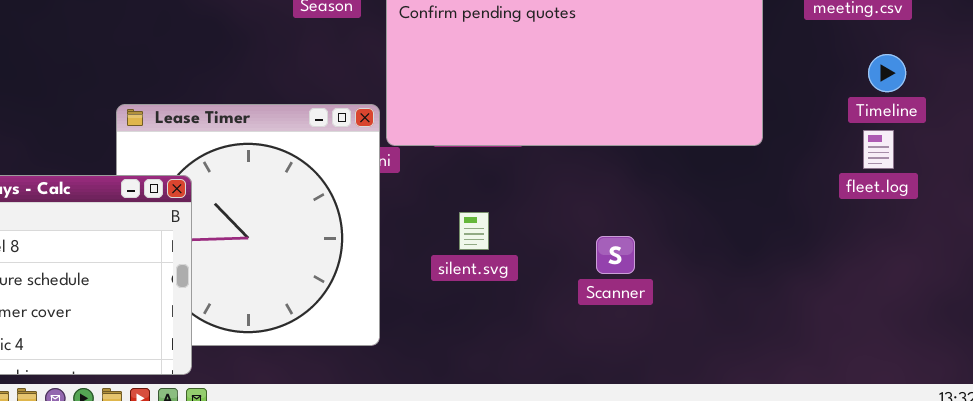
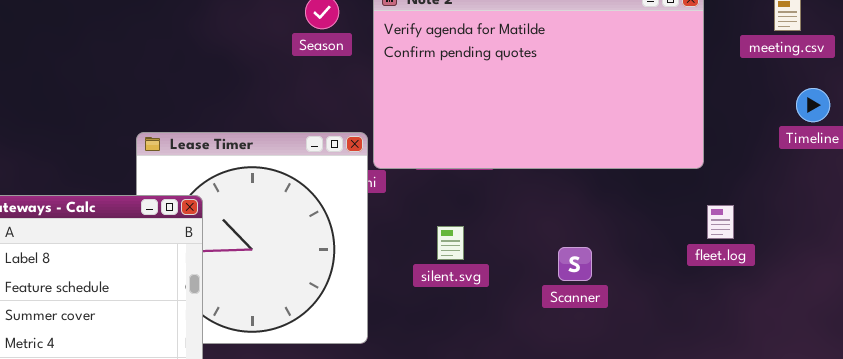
fleet.log: [863,130,894,169] -> [707,205,734,239], moved

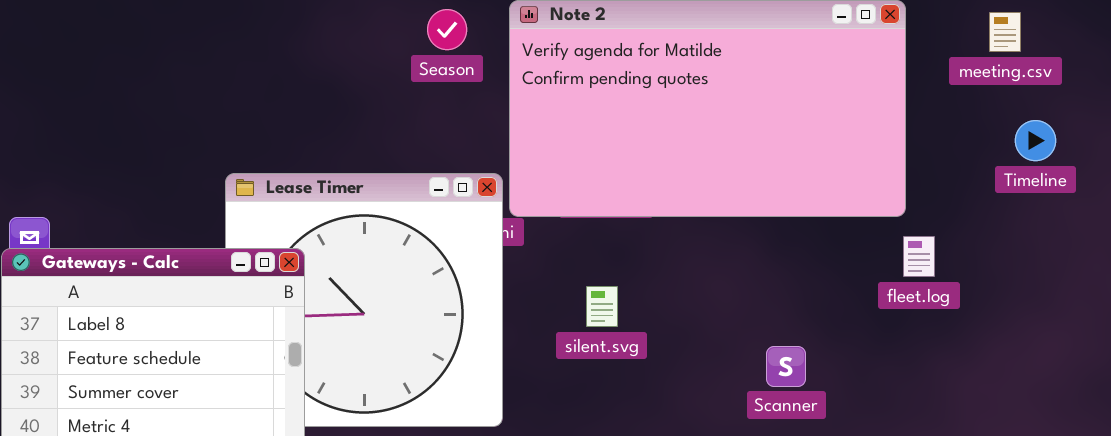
fleet.log: [707,205,734,239] -> [903,236,935,277], moved
Scanner: [558,247,592,281] -> [766,346,806,387], moved

